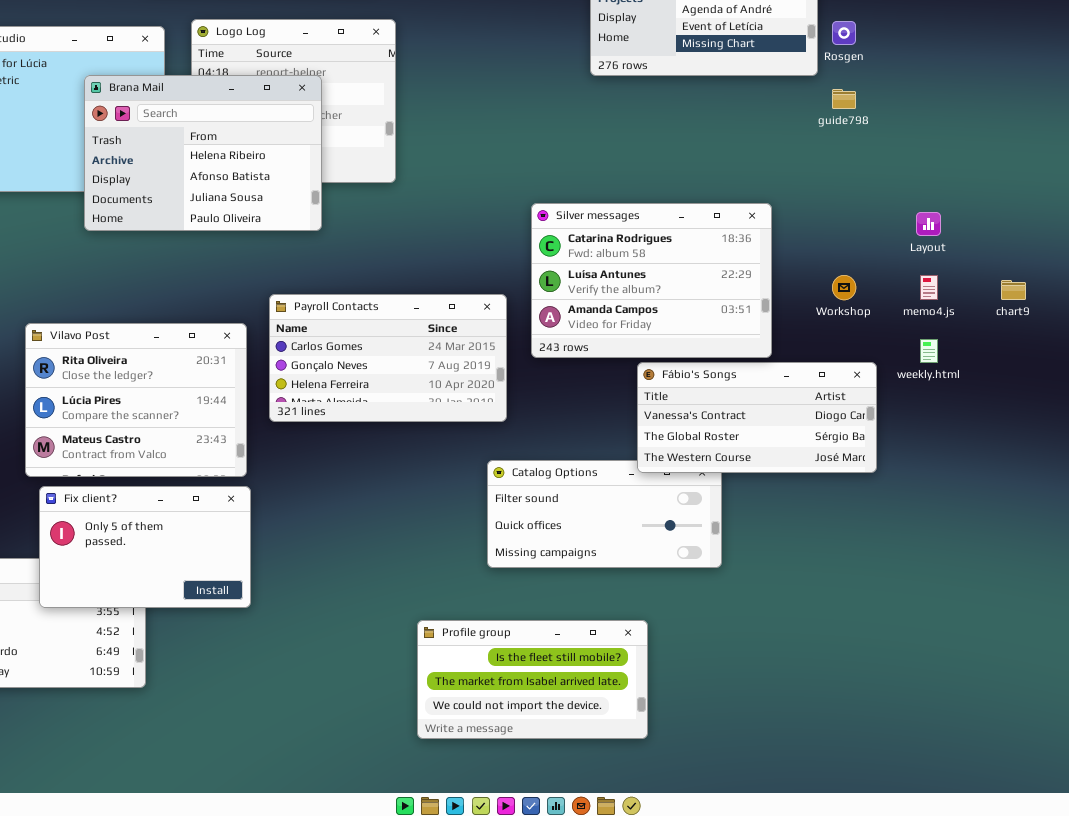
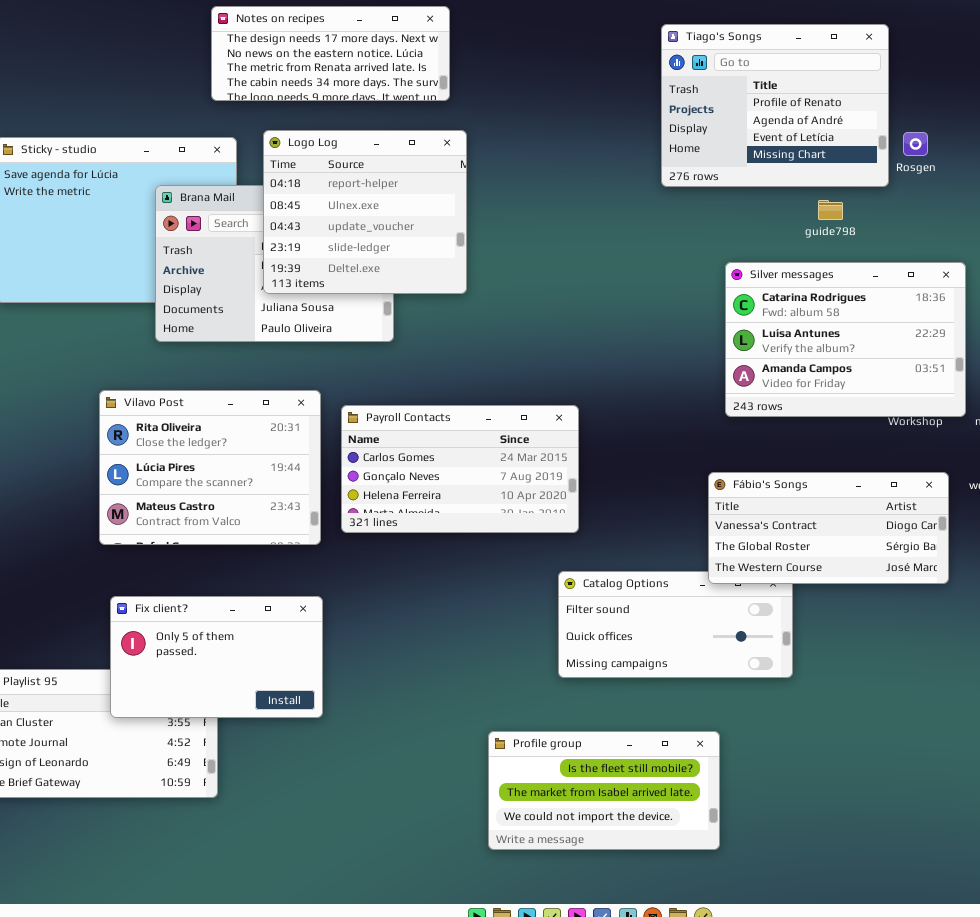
Logo Log: [191,19,396,183] -> [263,130,467,294], raised
guide798: [832,89,856,109] -> [818,200,843,220], moved
Silver messages: [531,203,772,358] -> [725,262,966,417], moved
Vilavo Post: [25,323,247,477] -> [99,390,321,545], moved

